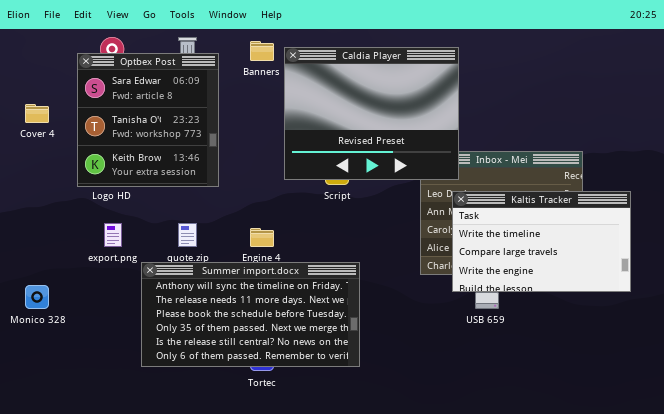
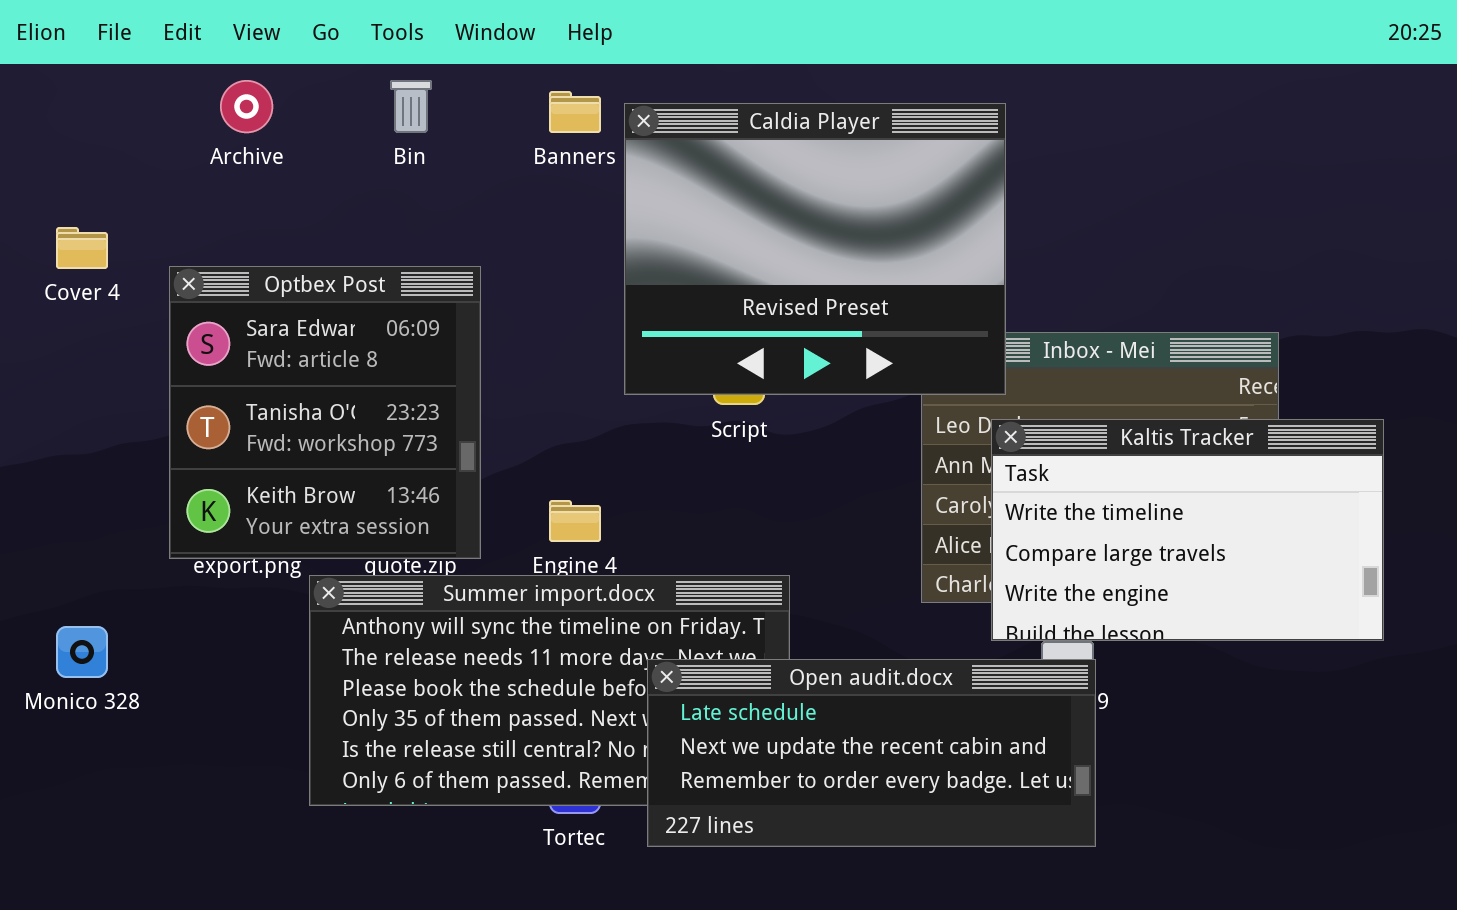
Optbex Post: [77,53,219,187] -> [169,266,481,559], moved
Open audit.docx: none -> [647,659,1096,847], opened

